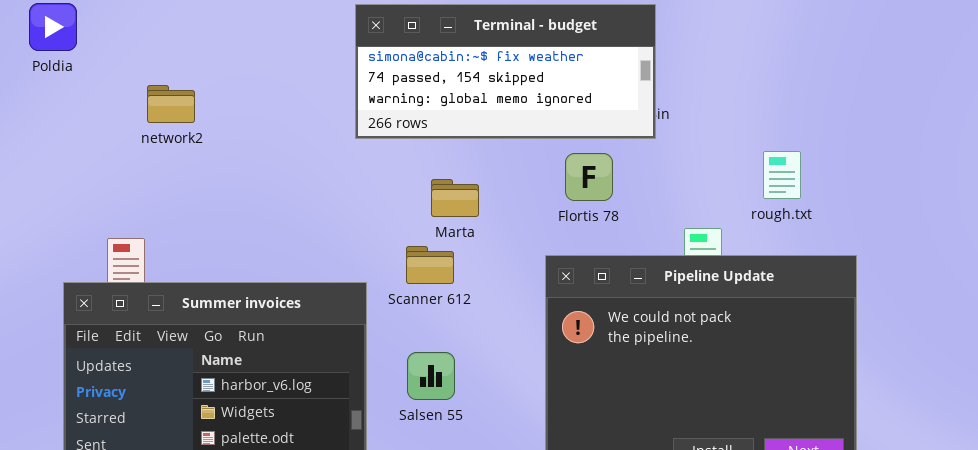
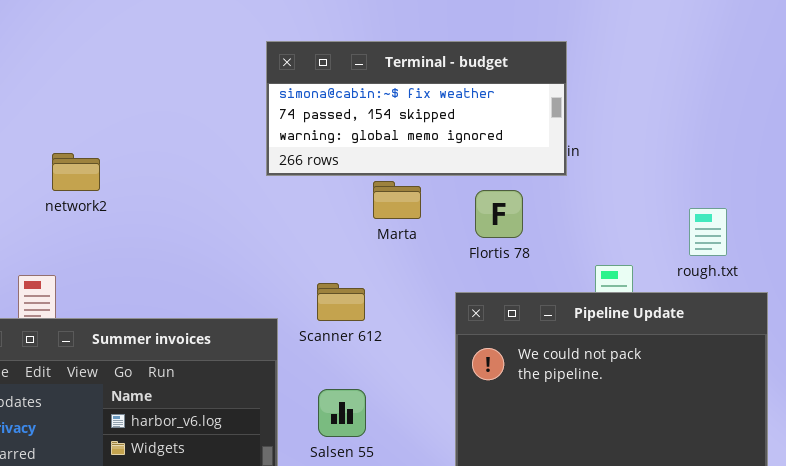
network2: [147,85,195,123] -> [52,153,100,191], moved
rough.txt: [763,151,801,199] -> [689,208,727,256], moved
Marta: [431,179,479,217] -> [373,181,421,219], moved

